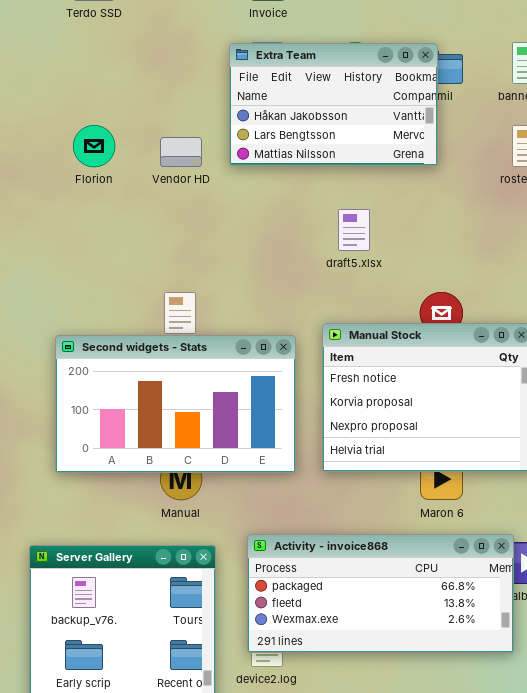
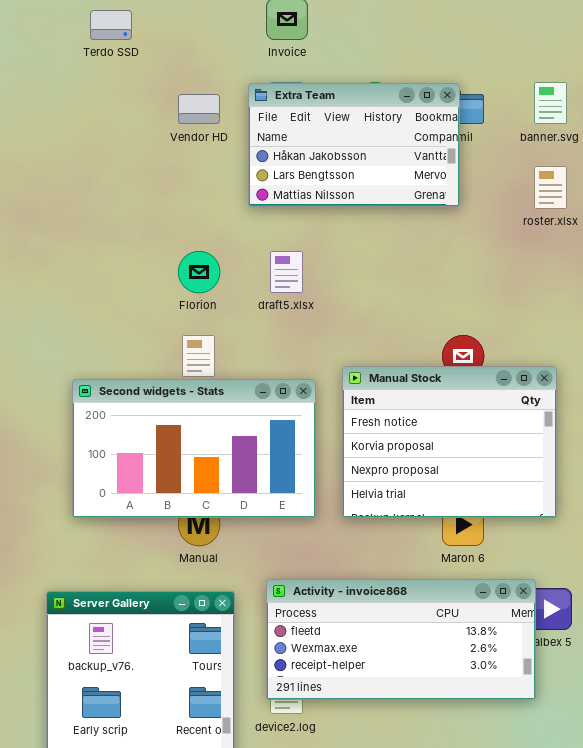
Florion: [73,125,115,167] -> [178,251,220,293], moved
Vendor HD: [160,137,202,167] -> [178,94,220,124], moved
draft5.xlsx: [338,209,370,251] -> [270,251,303,293], moved
Activity - invoice868: [247,534,514,653] -> [266,579,536,700], scrolled down 1 row

